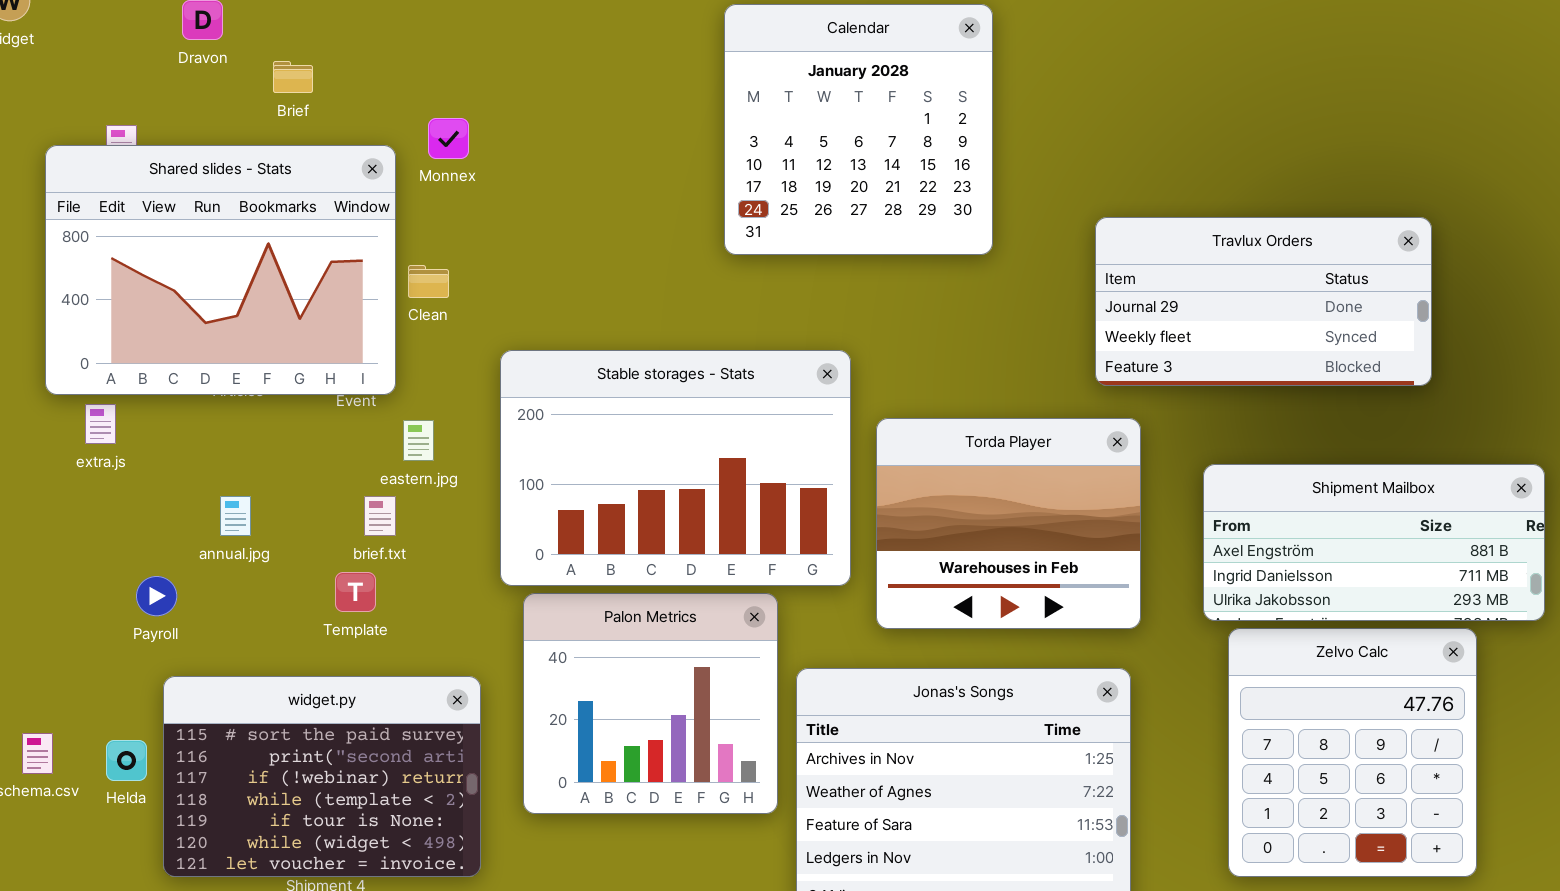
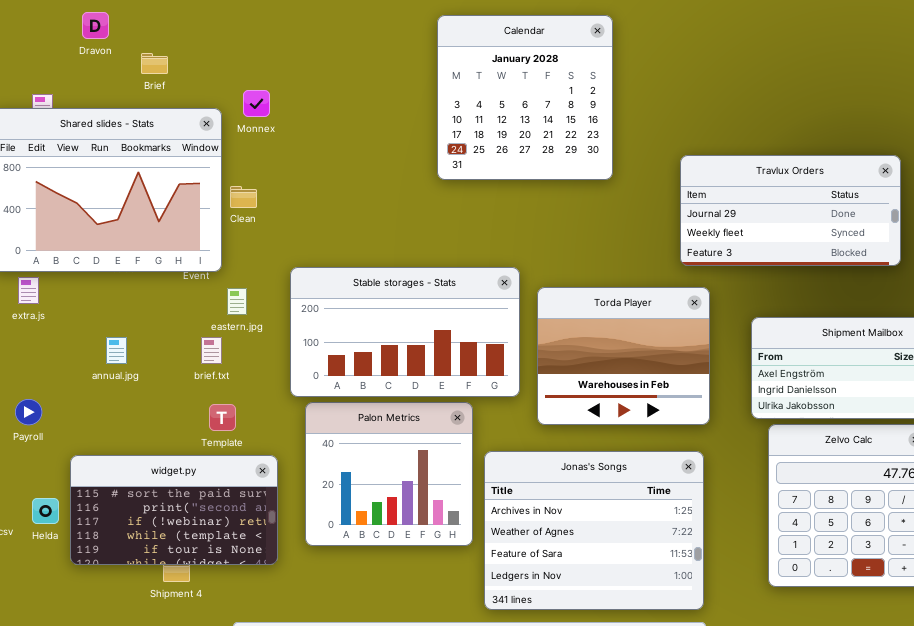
Stable storages - Stats: [500,350,851,586] -> [290,267,520,397], resized
Template: [335,572,376,612] -> [209,404,236,431], moved
Payroll: [136,576,177,616] -> [15,399,42,425], moved
widget.py: [163,676,481,877] -> [70,455,278,565], resized

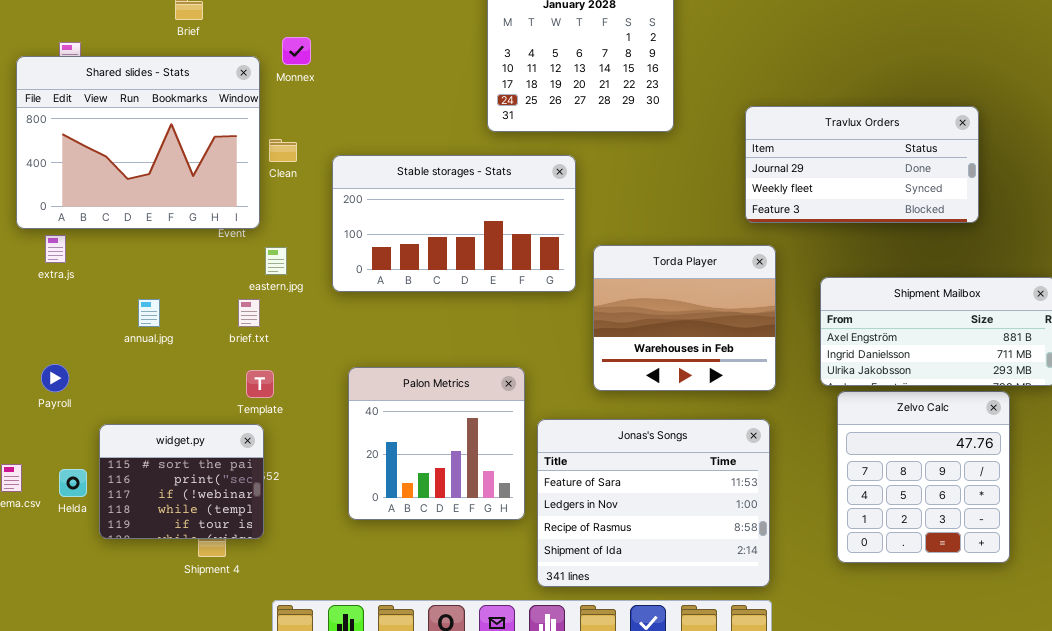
Stable storages - Stats: [290,267,520,397] -> [332,155,576,292], moved
Jonas's Songs: [484,451,704,610] -> [537,419,770,587], scrolled down 2 rows
widget.py: [70,455,278,565] -> [99,424,264,539], resized

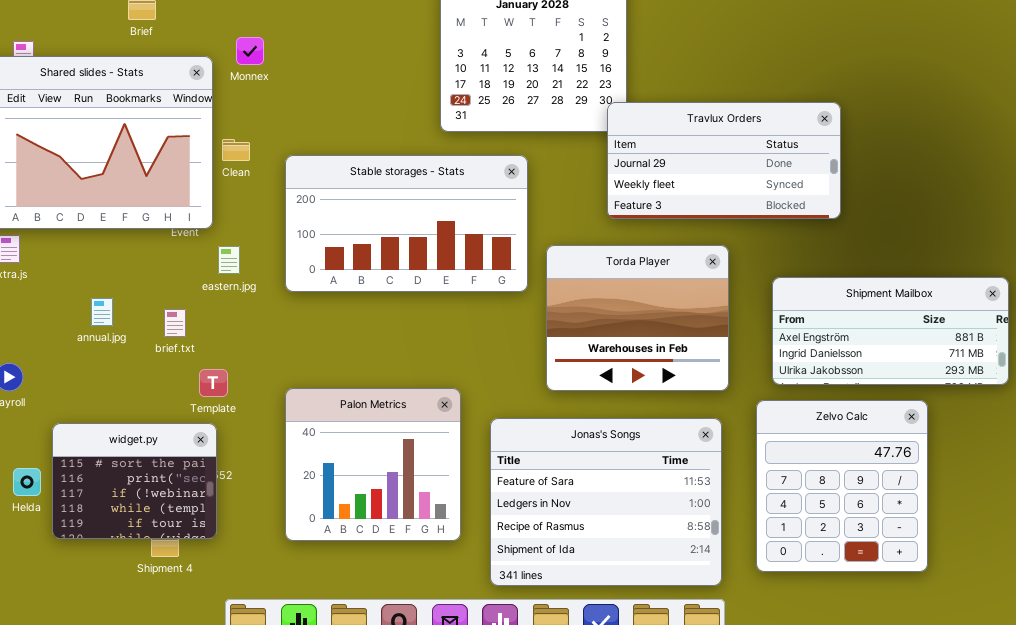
Travlux Orders: [745,106,979,223] -> [607,102,841,219], moved
brief.txt: [238,299,260,327] -> [164,309,186,337], moved
Palon Metrics: [348,367,525,520] -> [285,388,461,541], moved
Zelvo Calc: [837,391,1010,563] -> [756,400,928,572], moved

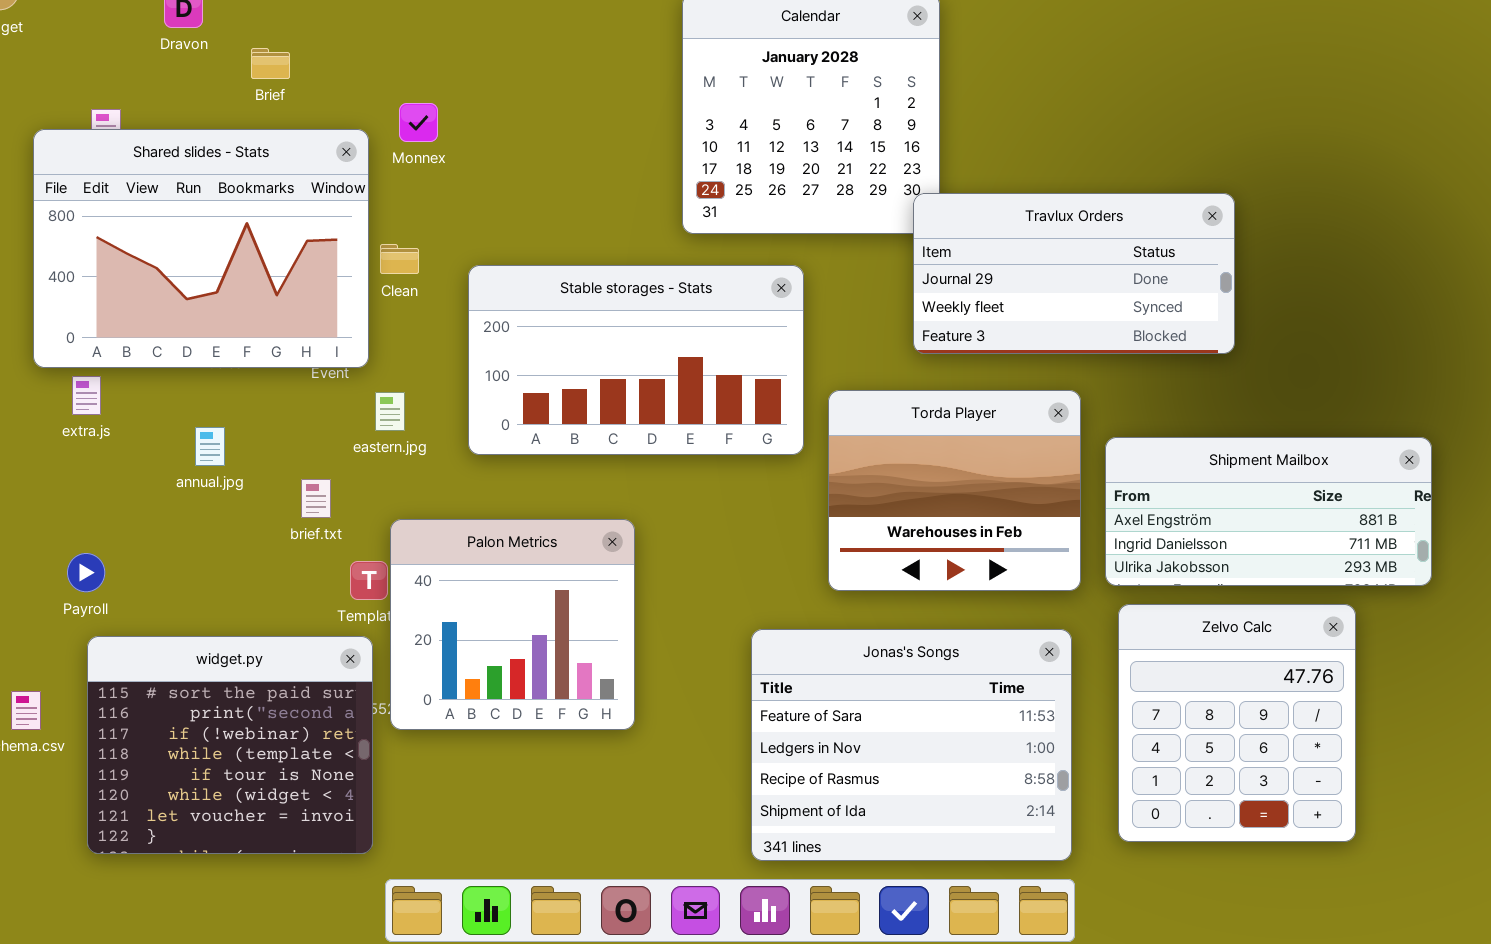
Shipment Mailbox: [772,277,1009,385] -> [1105,437,1432,586], moved
annual.jpg: [91,298,113,326] -> [195,427,225,466], moved
Palon Metrics: [285,388,461,541] -> [390,519,635,730], moved
widget.py: [52,423,217,539] -> [87,636,373,854], resized

